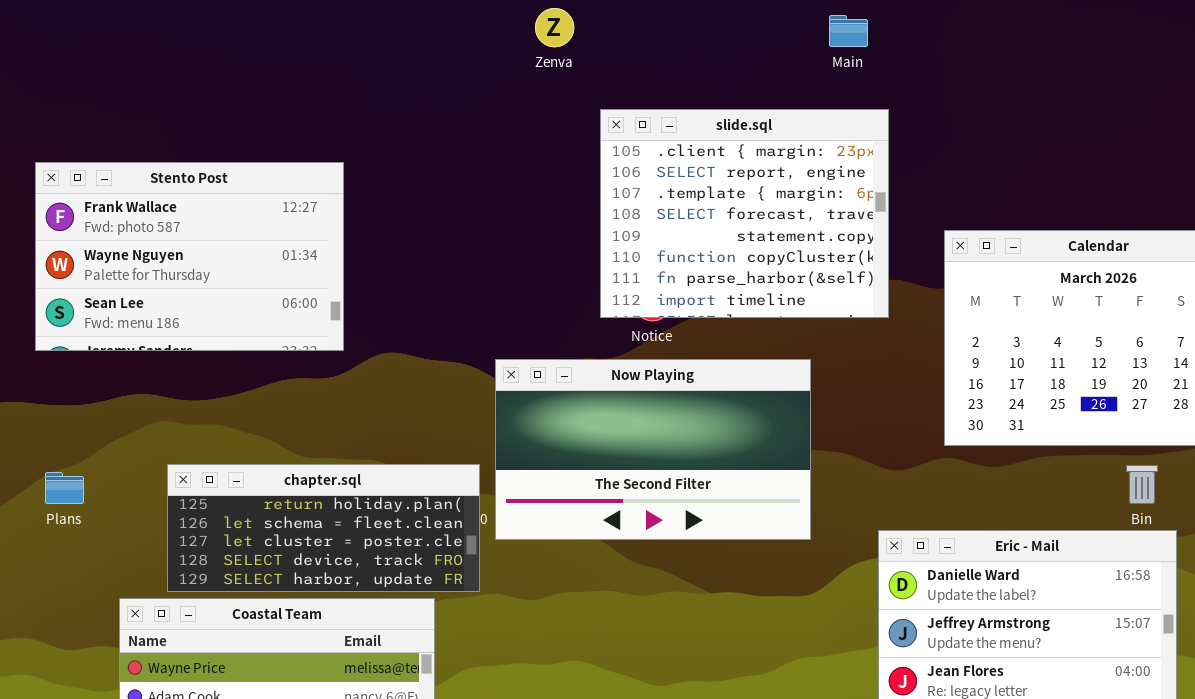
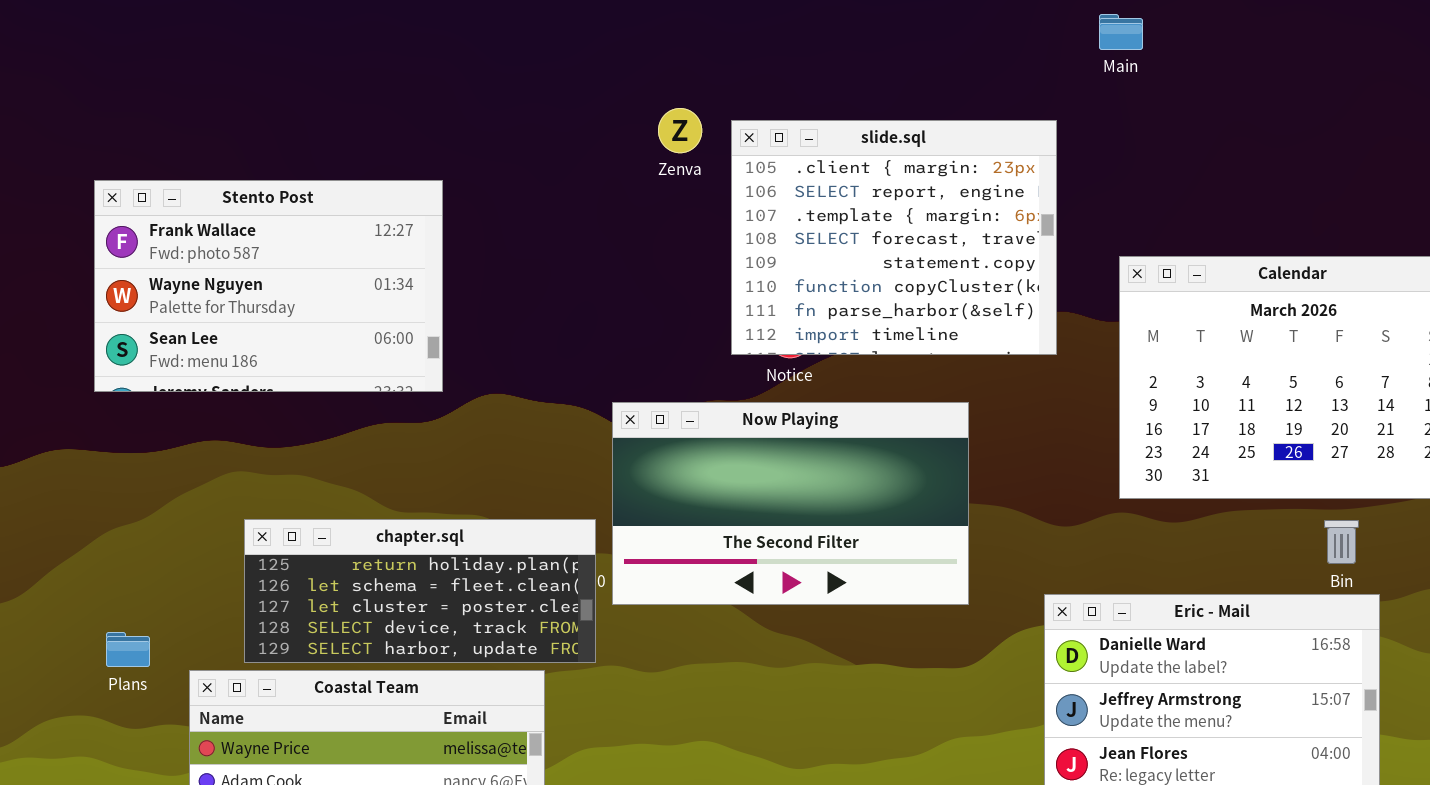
Zenva: [535,8,574,47] -> [658,108,702,153], moved
Main: [829,15,868,47] -> [1099,14,1143,50], moved
Plans: [45,472,84,504] -> [106,632,150,667], moved

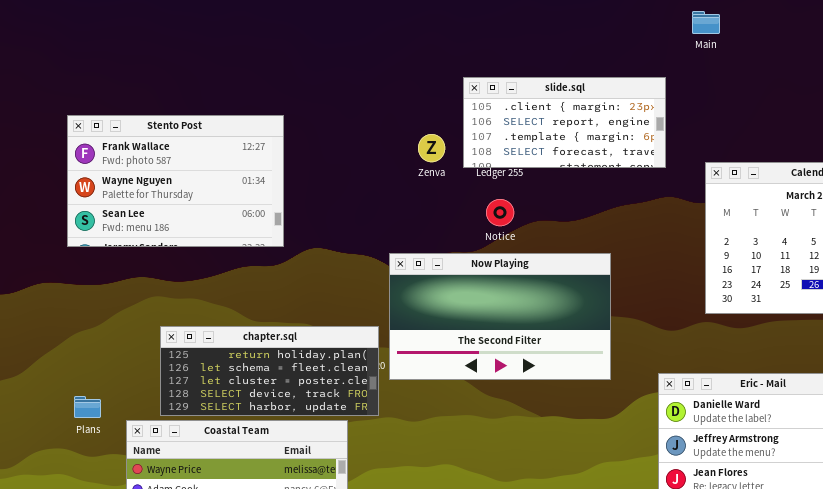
Zenva: [658,108,702,153] -> [418,134,445,162], moved
slide.sql: [731,120,1057,355] -> [463,77,666,168], resized

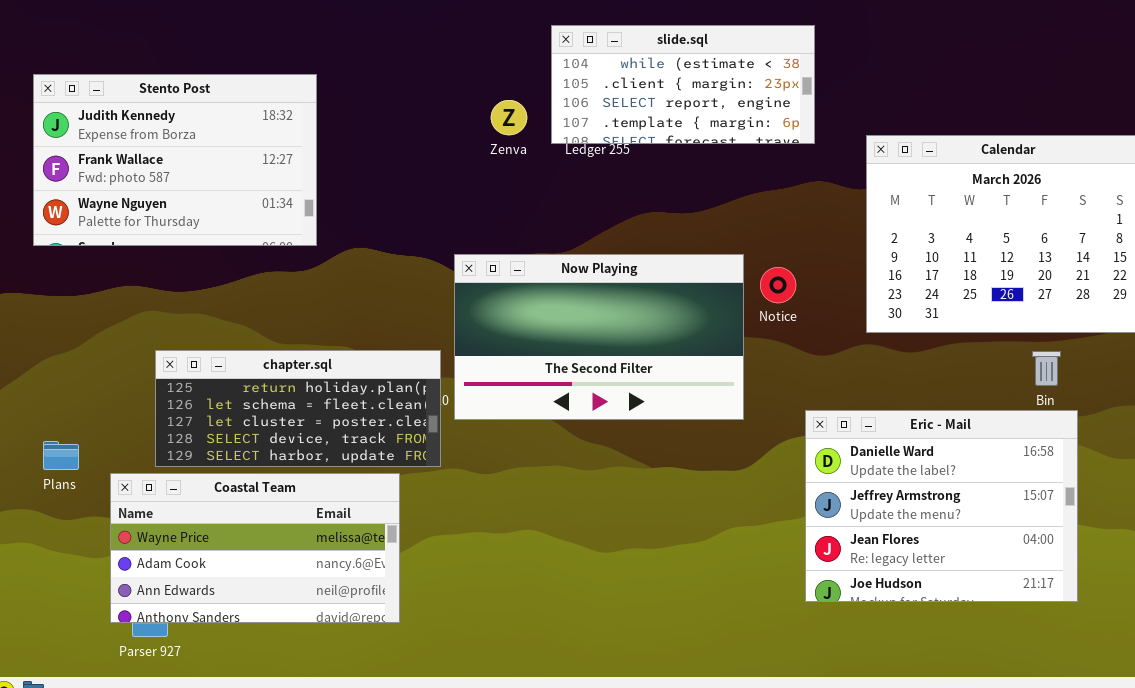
slide.sql: [463,77,666,168] -> [551,25,815,144], scrolled up 1 row
Stento Post: [67,115,284,247] -> [33,74,317,246], scrolled up 1 row
Notice: [486,199,514,226] -> [760,267,796,303], moved

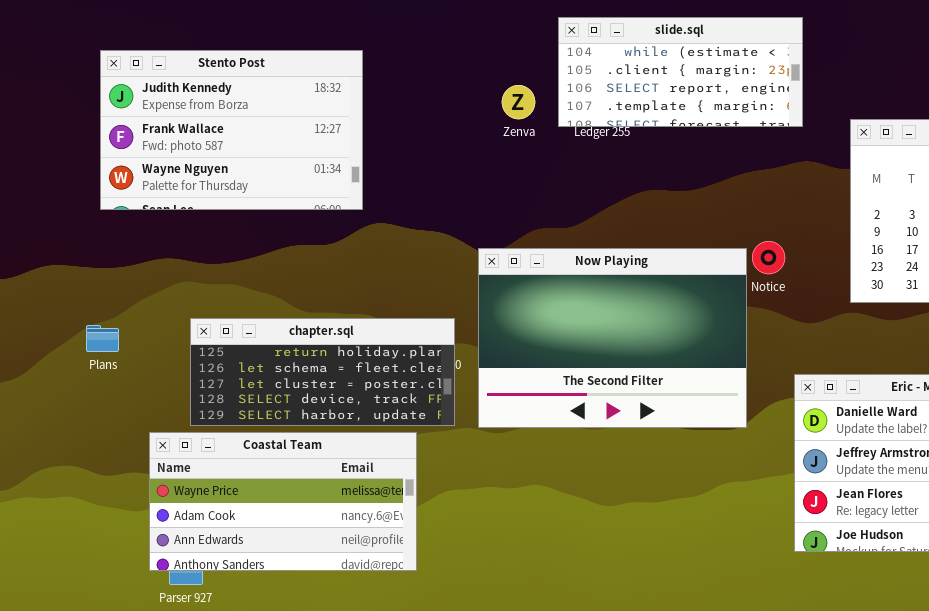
Stento Post: [33,74,317,246] -> [100,50,363,210], moved
Now Playing: [454,254,744,420] -> [478,248,747,428], moved, resized
Plans: [43,441,79,470] -> [86,325,119,352], moved

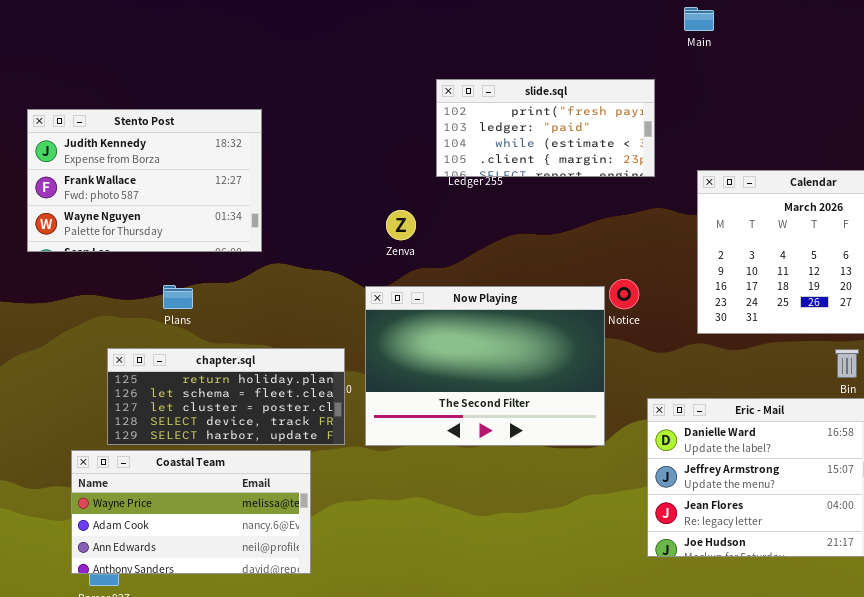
slide.sql: [558,17,803,127] -> [436,79,655,177], scrolled up 2 rows
Zenva: [502,85,535,119] -> [386,210,416,240], moved
Plans: [86,325,119,352] -> [163,285,193,309], moved

